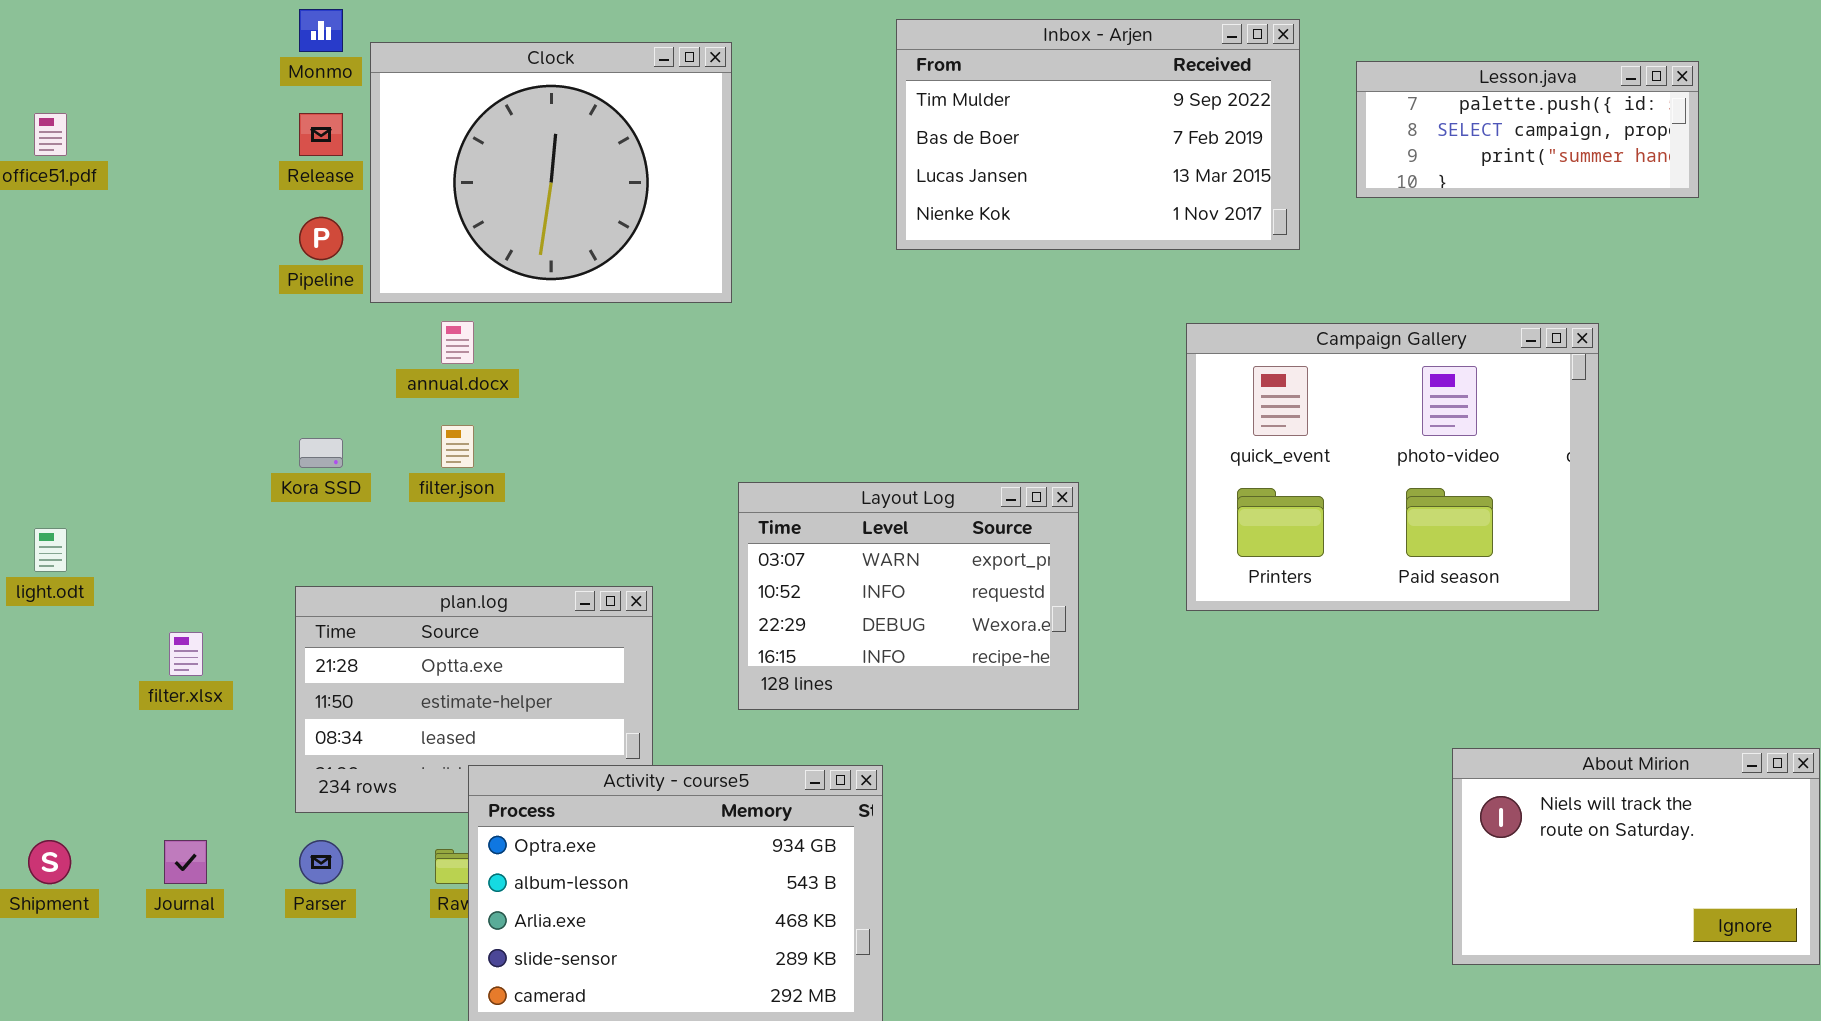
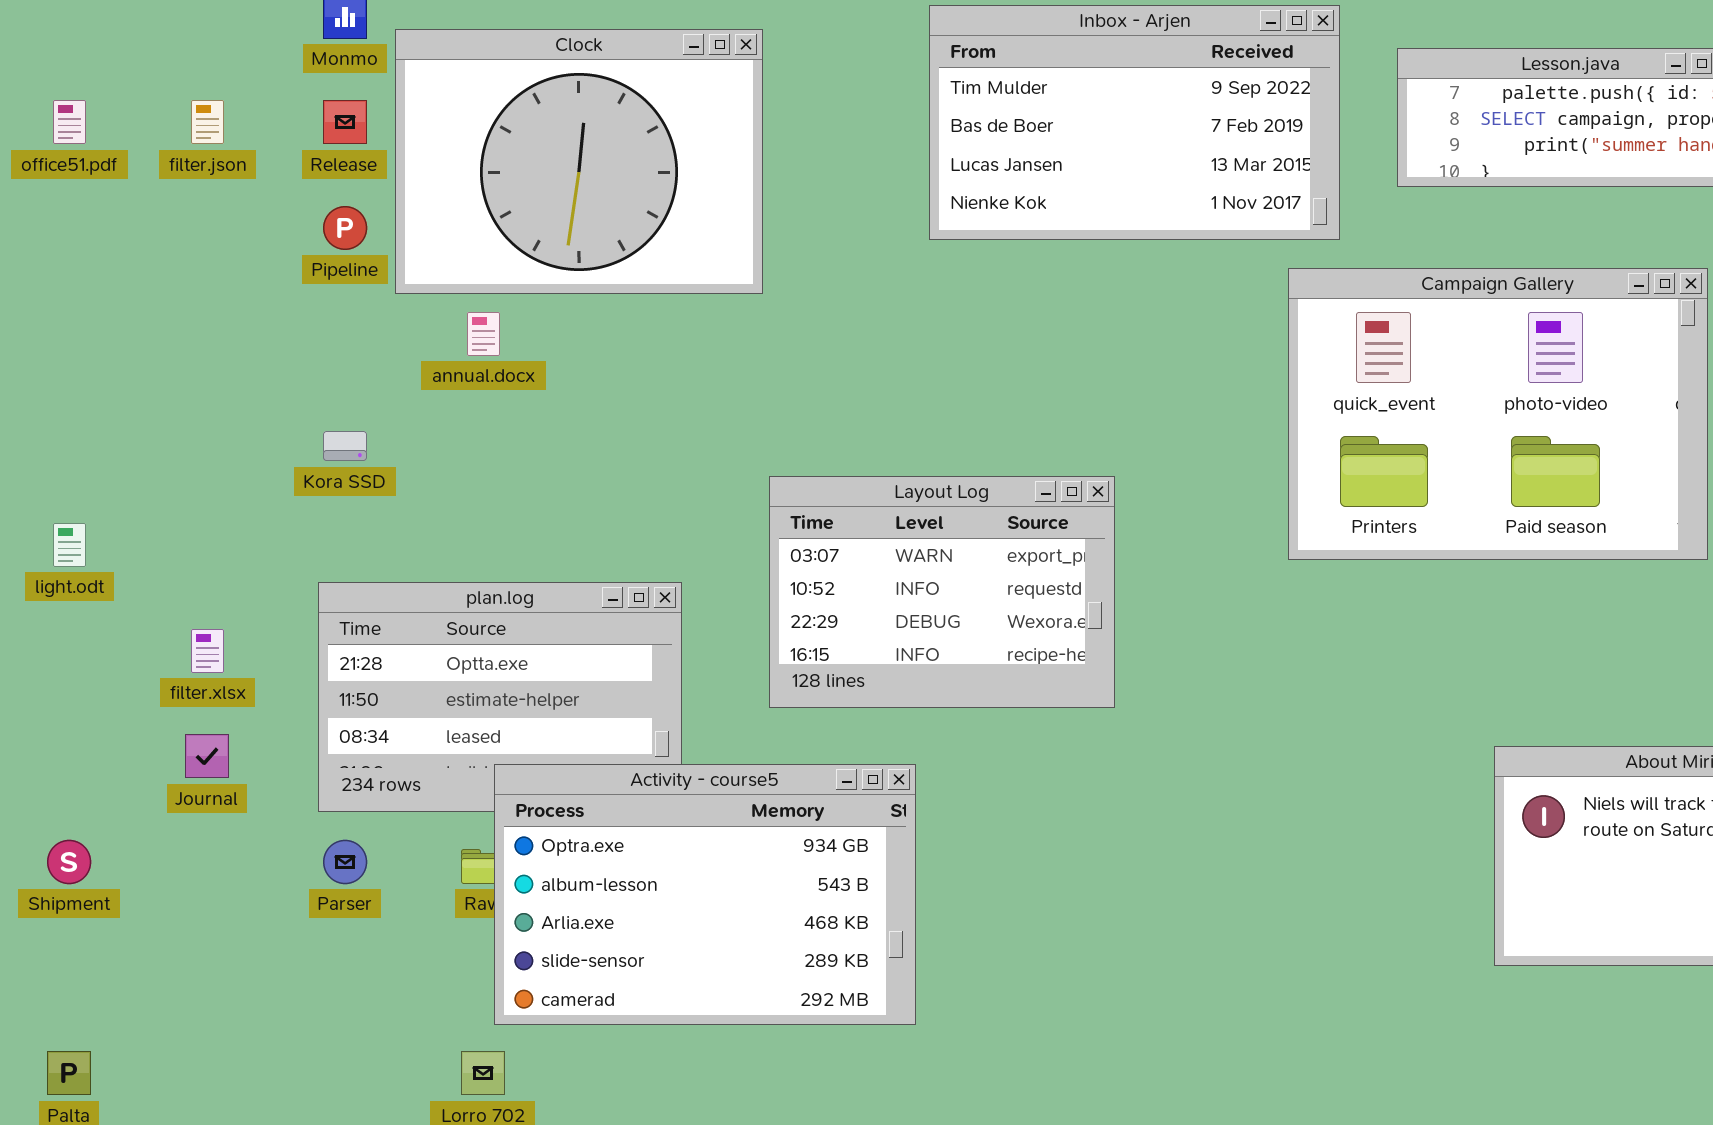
Campaign Gallery: [1186,323,1599,611] -> [1288,268,1708,560], moved
filter.json: [441,425,474,468] -> [191,100,224,144], moved
Journal: [164,840,207,884] -> [185,734,229,778], moved

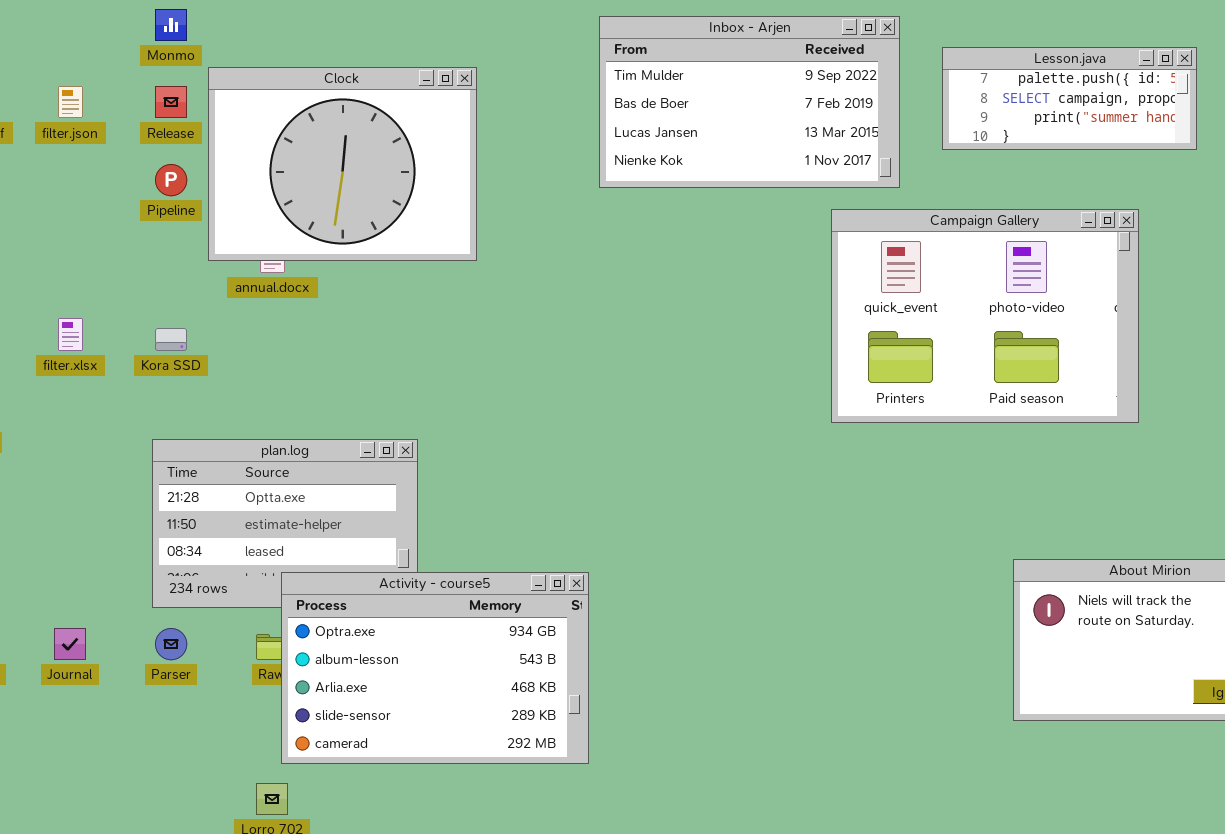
Clock: [395,29,763,294] -> [208,67,477,261], moved
Campaign Gallery: [1288,268,1708,560] -> [831,209,1139,423], moved
Layout Log: [769,476,1115,708] -> none, closed
filter.xlsx: [191,629,224,673] -> [58,318,83,351], moved
Journal: [185,734,229,778] -> [54,628,86,660], moved

